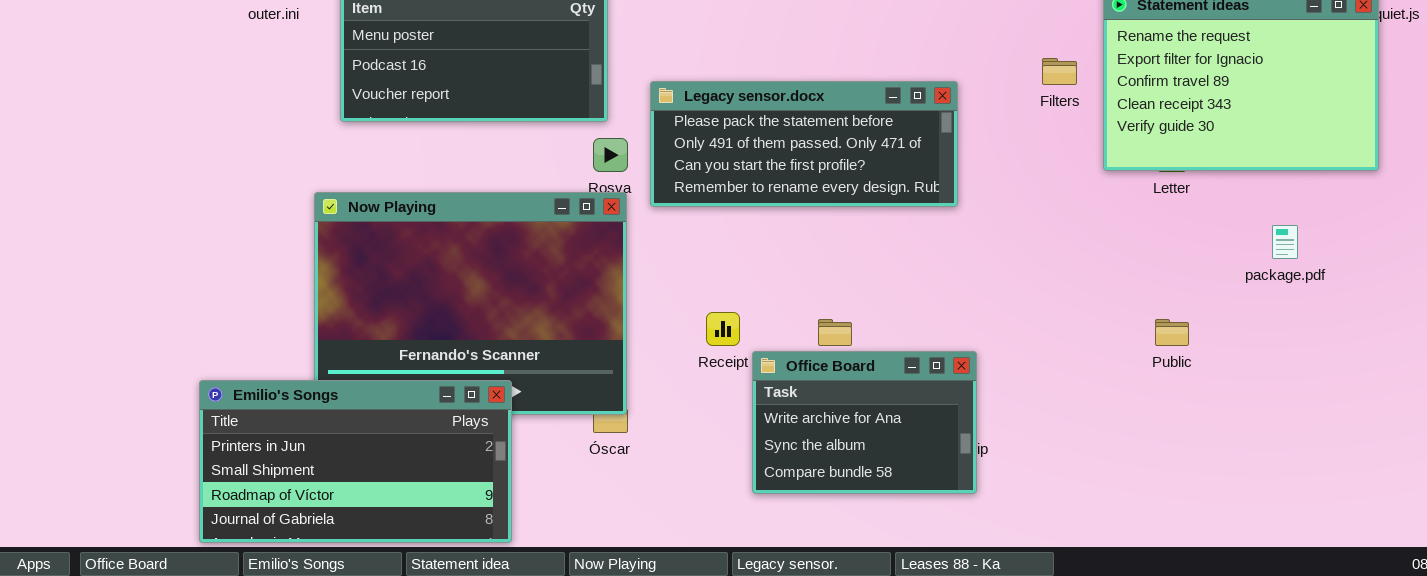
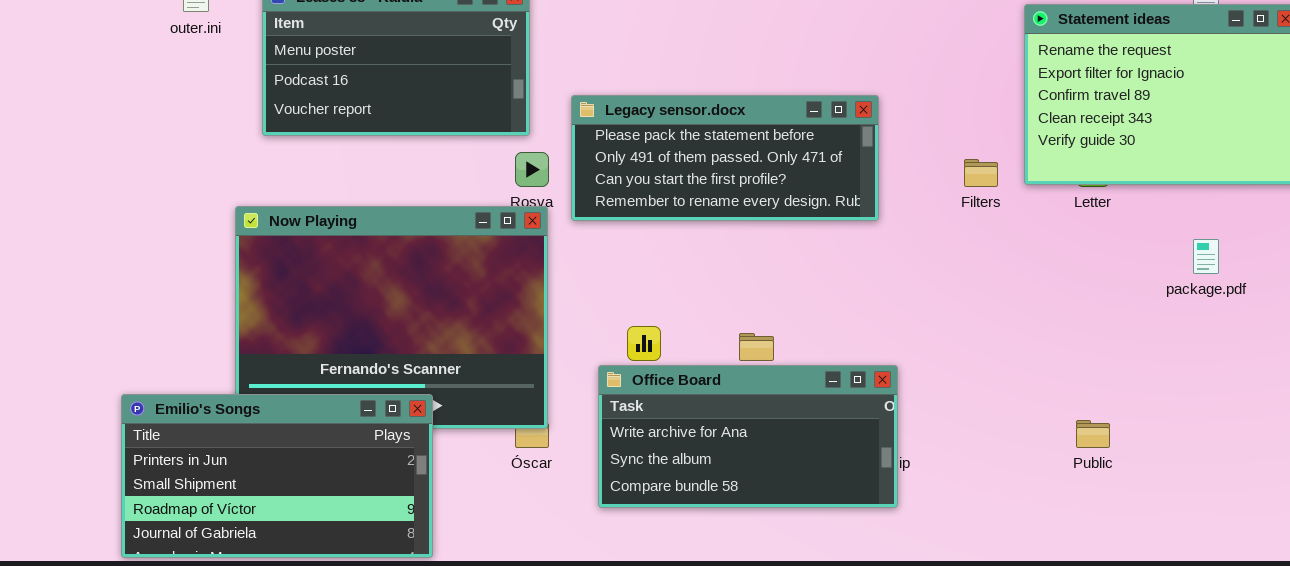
Filters: [1042,58,1077,85] -> [964,159,998,187], moved
Public: [1155,319,1189,346] -> [1076,420,1110,448], moved
Office Board: [752,351,977,494] -> [598,365,898,508], resized

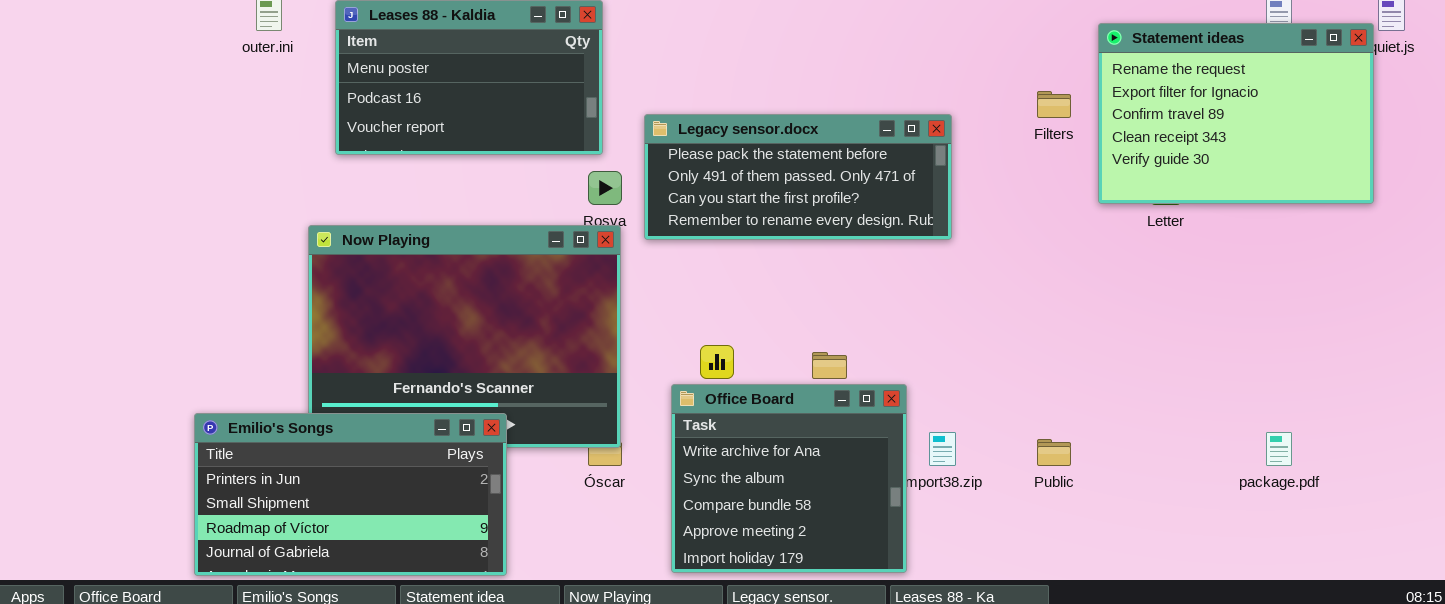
Filters: [964,159,998,187] -> [1037,91,1071,118], moved
package.pdf: [1193,239,1219,274] -> [1266,432,1292,466], moved
Office Board: [598,365,898,508] -> [671,384,907,573], resized
Public: [1076,420,1110,448] -> [1037,439,1071,466], moved

